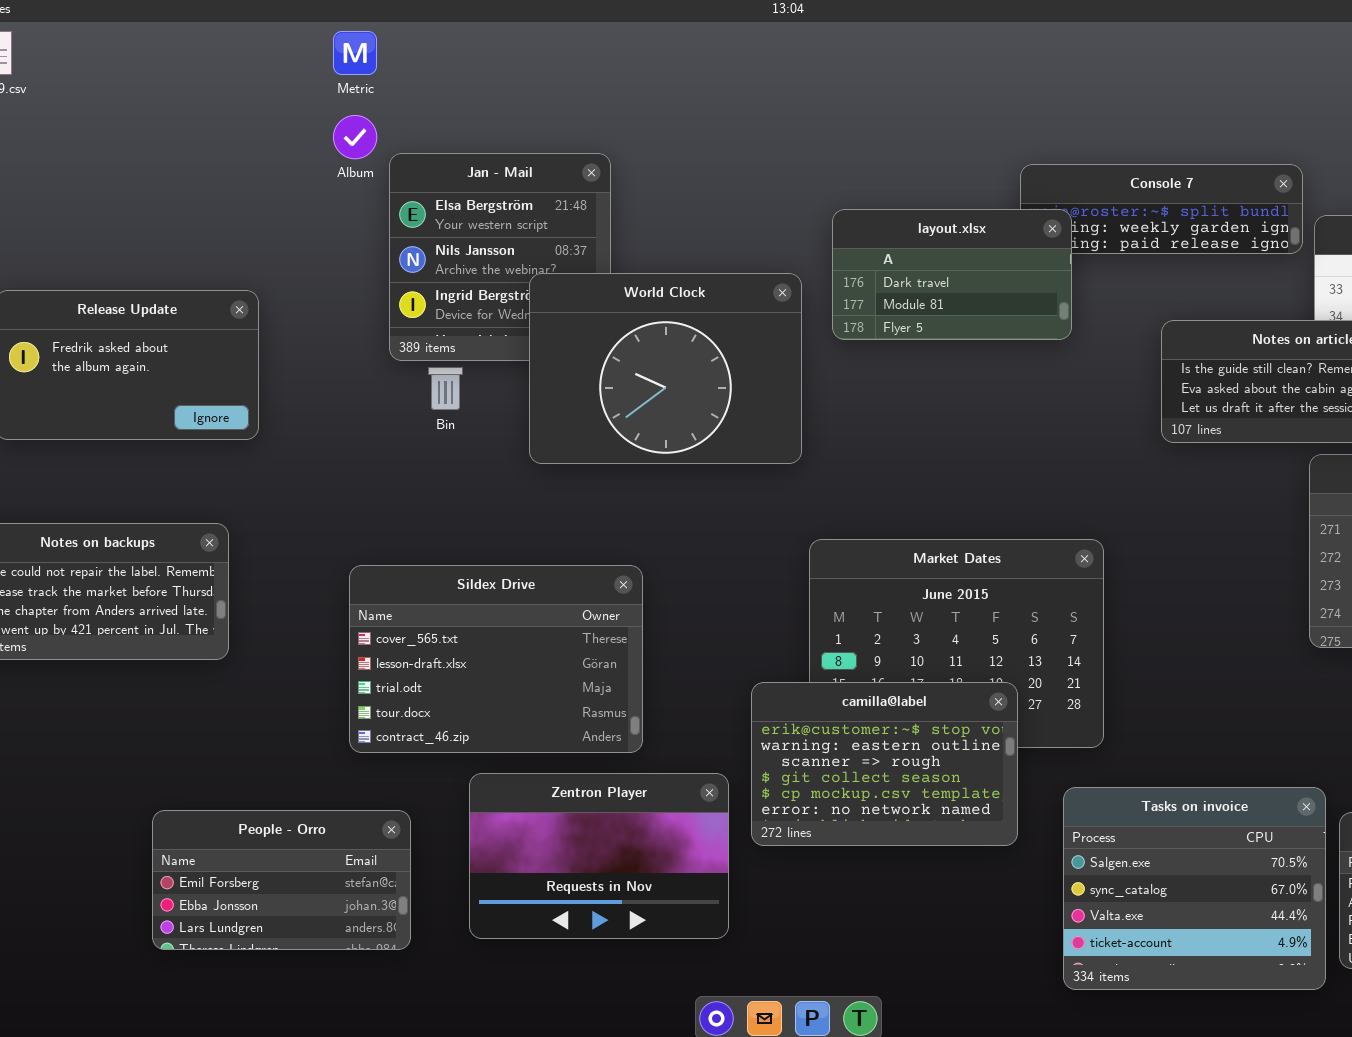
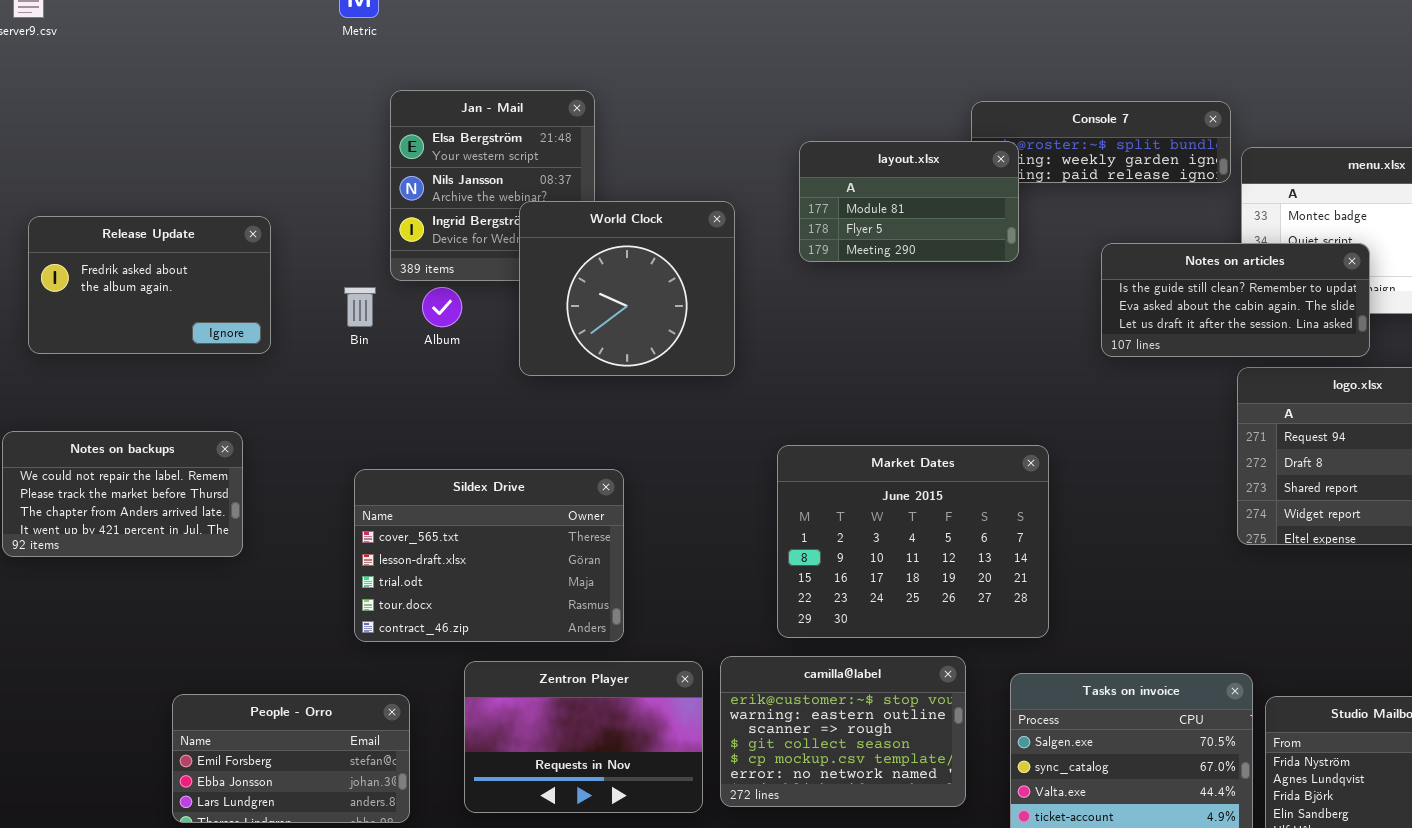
Album: [333,115,377,159] -> [422,287,462,327], moved
layout.xlsx: [832,209,1072,340] -> [799,141,1019,262], scrolled down 1 row
World Clock: [529,273,802,464] -> [519,201,735,376], resized
Bin: [428,367,463,410] -> [344,287,376,327], moved
camilla@label: [751,682,1018,846] -> [720,656,966,807], moved

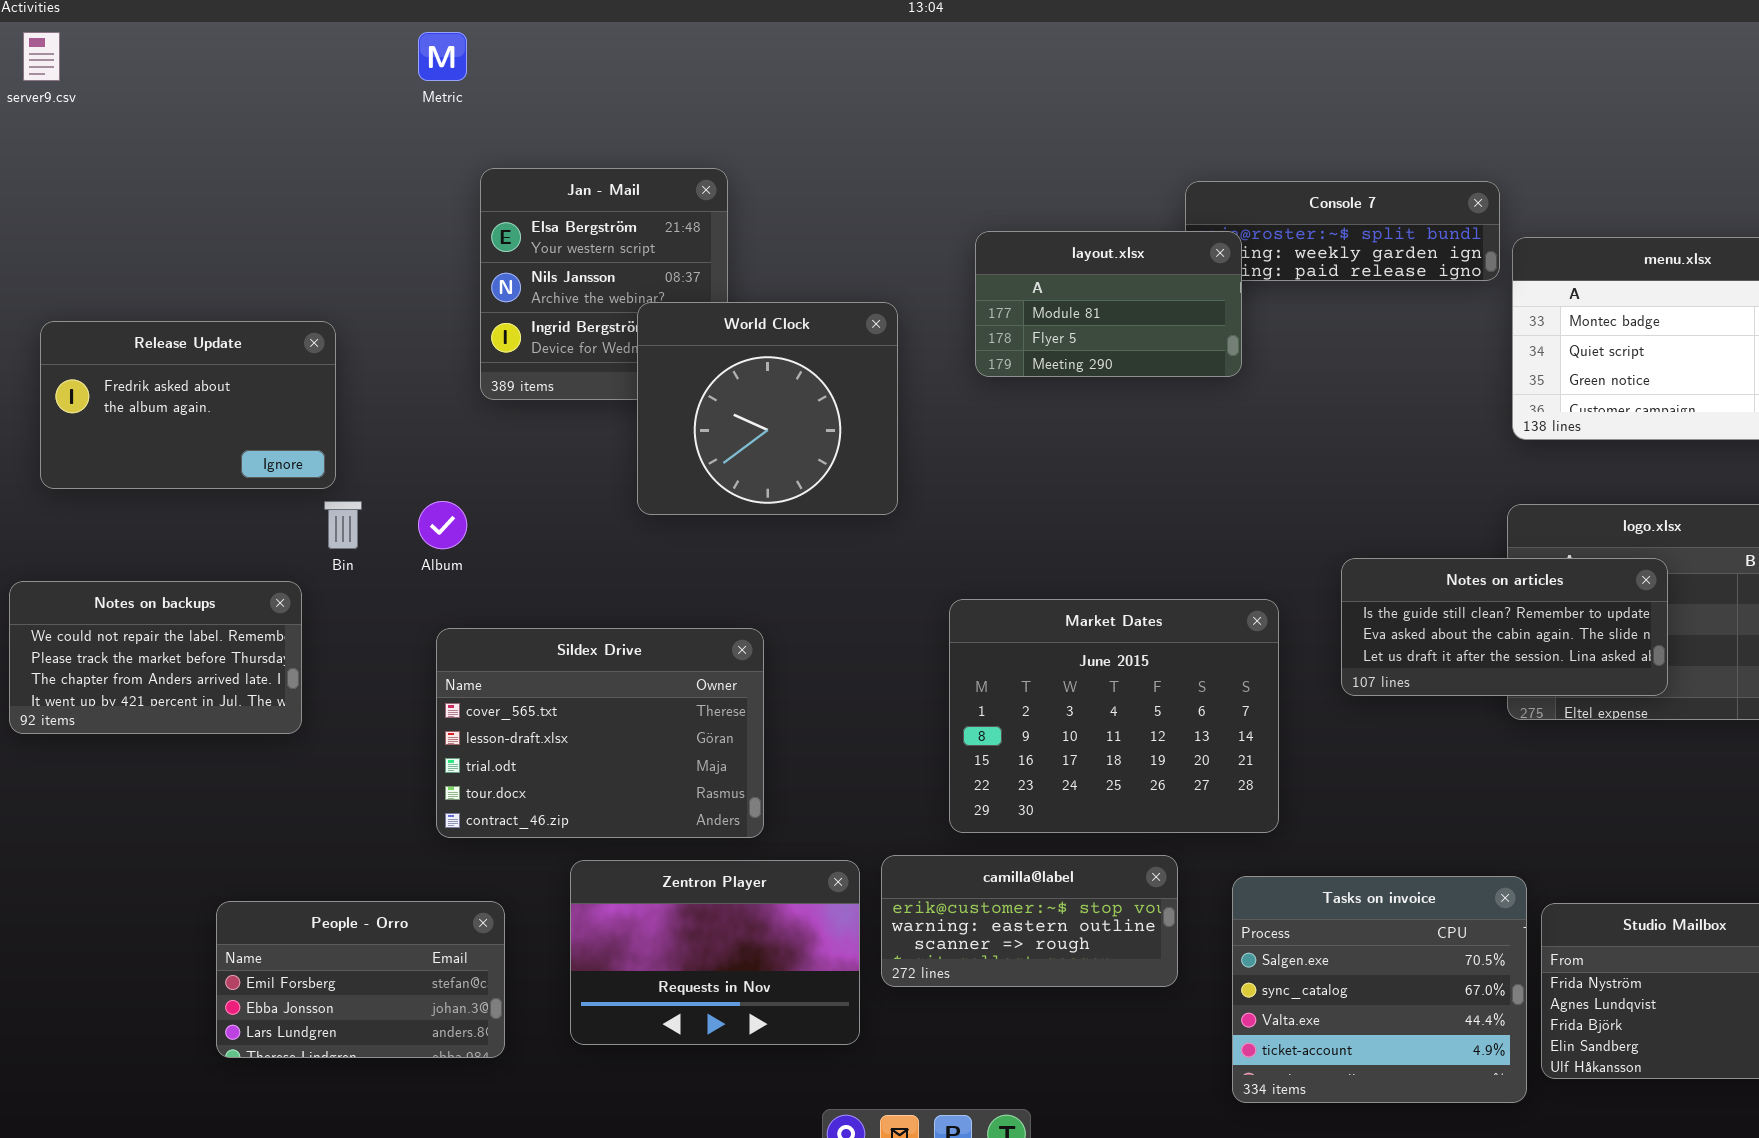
Notes on articles: [1101,243,1370,357] -> [1341,558,1668,696], moved
Bin: [344,287,376,327] -> [324,501,362,549], moved
Album: [422,287,462,327] -> [418,501,467,549], moved
camilla@label: [720,656,966,807] -> [881,855,1178,987], resized

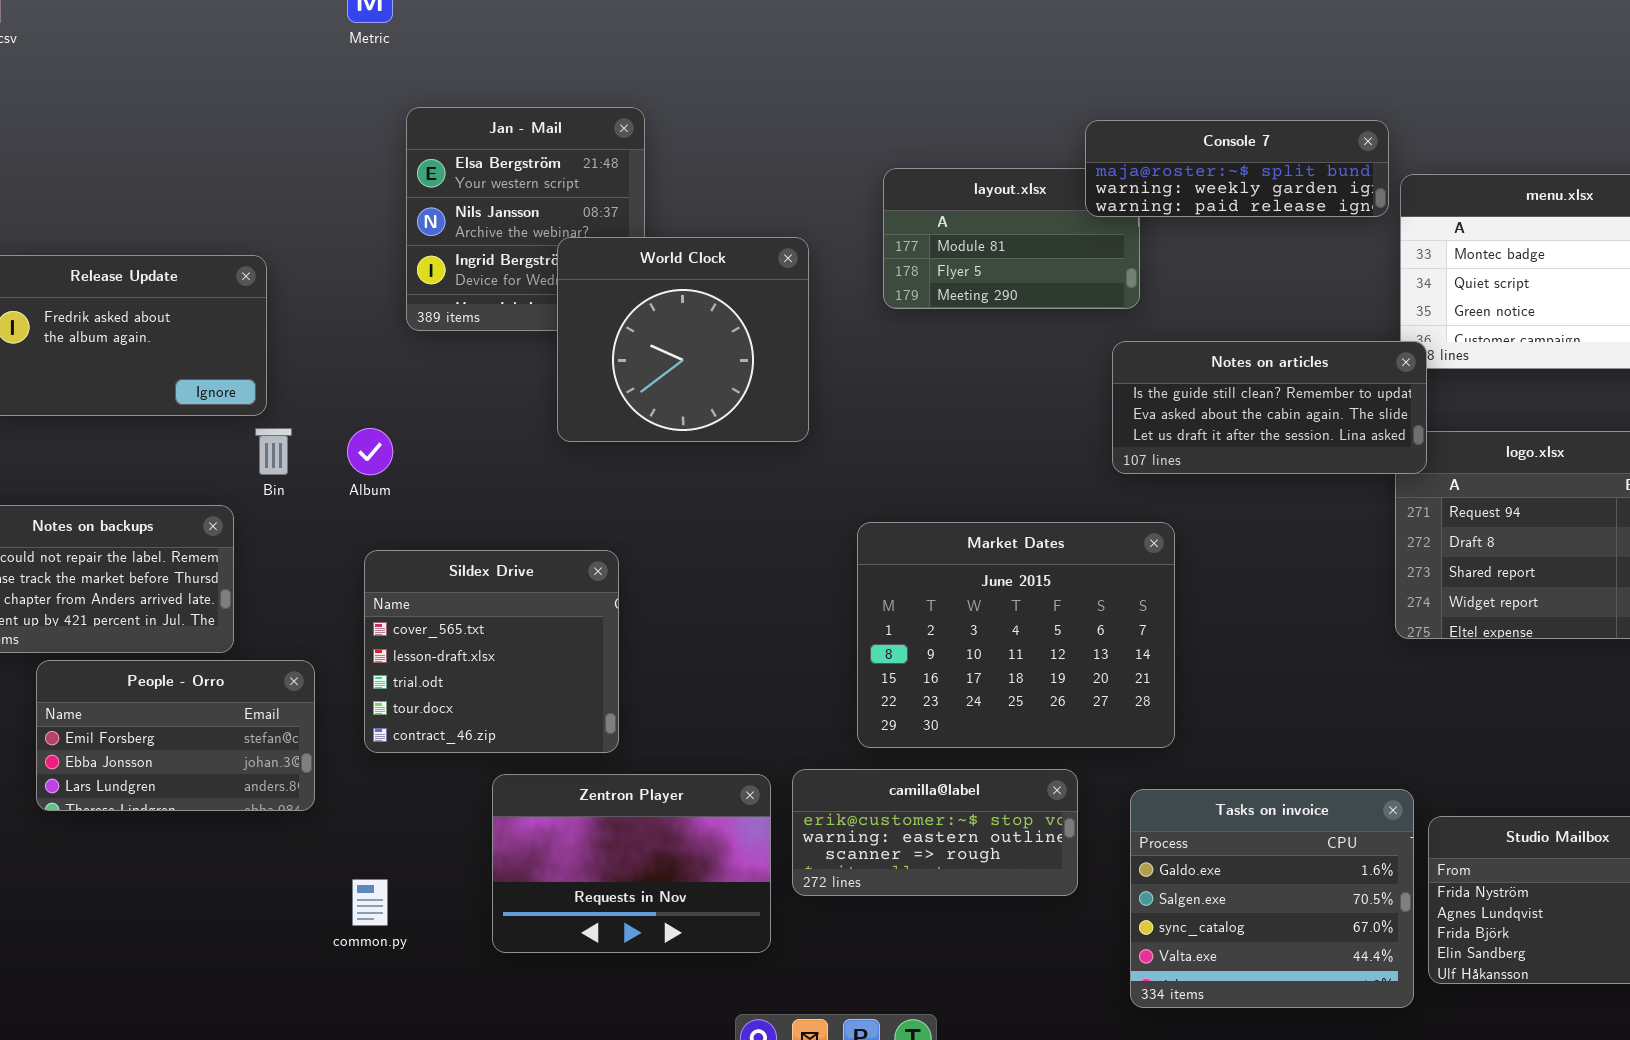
Console 7: [1185,181,1500,281] -> [1085,120,1389,217], raised
Notes on articles: [1341,558,1668,696] -> [1112,341,1427,474], moved
Sildex Drive: [436,628,764,838] -> [364,550,619,753], resized
Tasks on invoice: [1232,876,1527,1103] -> [1130,789,1414,1008], scrolled up 1 row
People - Orro: [216,901,505,1058] -> [36,660,315,811], moved

